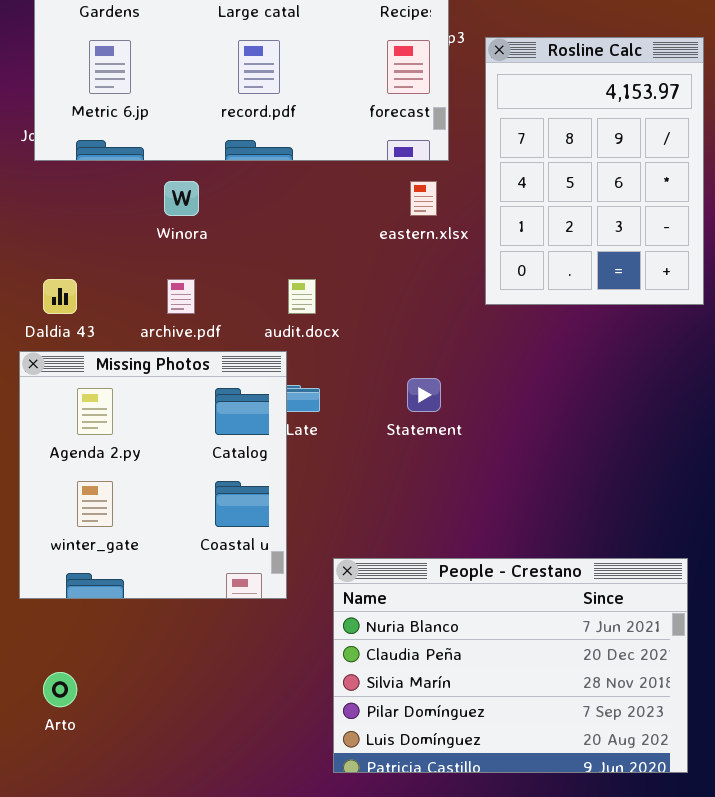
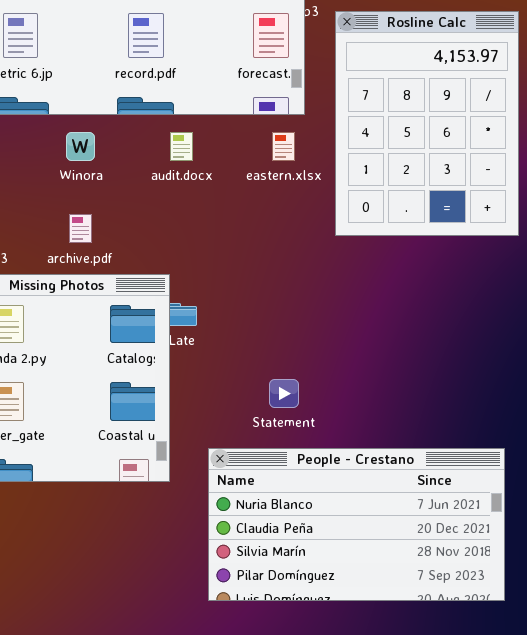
audit.docx: [288,279,316,314] -> [170,132,193,161], moved
Statement: [407,378,441,412] -> [269,379,299,408], moved
People - Crestano: [333,558,688,773] -> [208,448,505,601], resized

